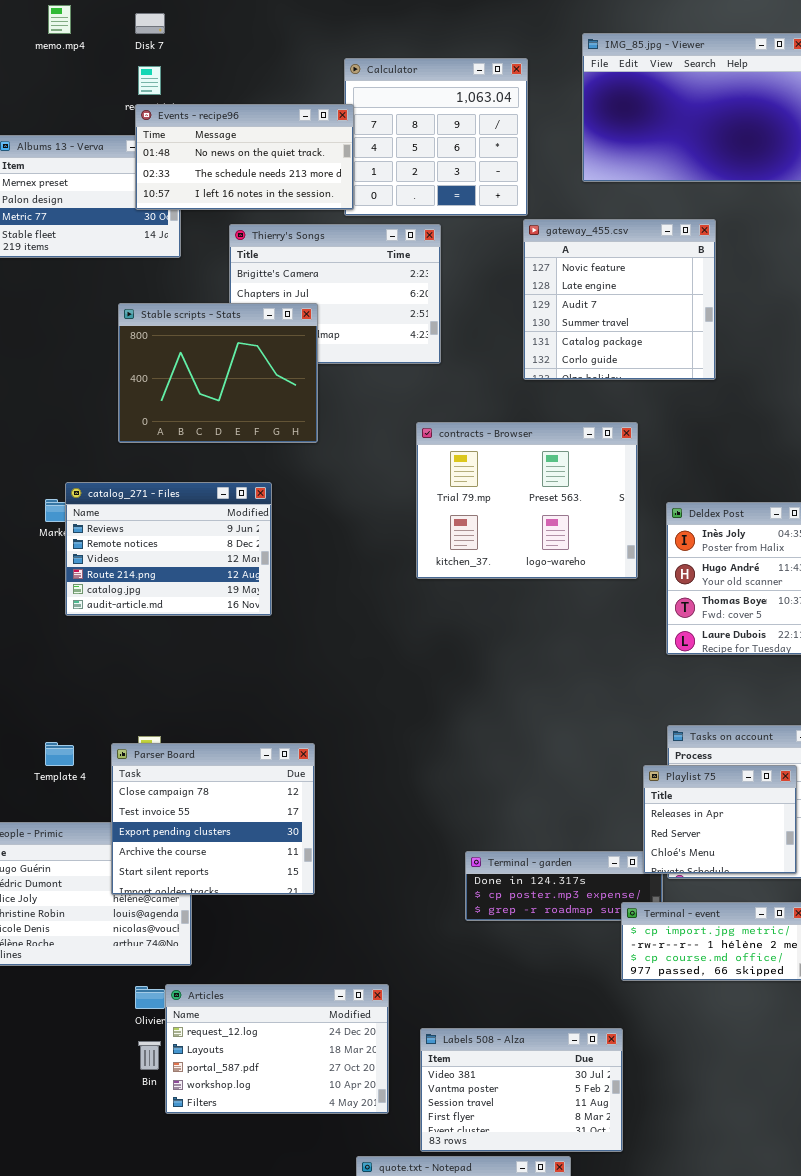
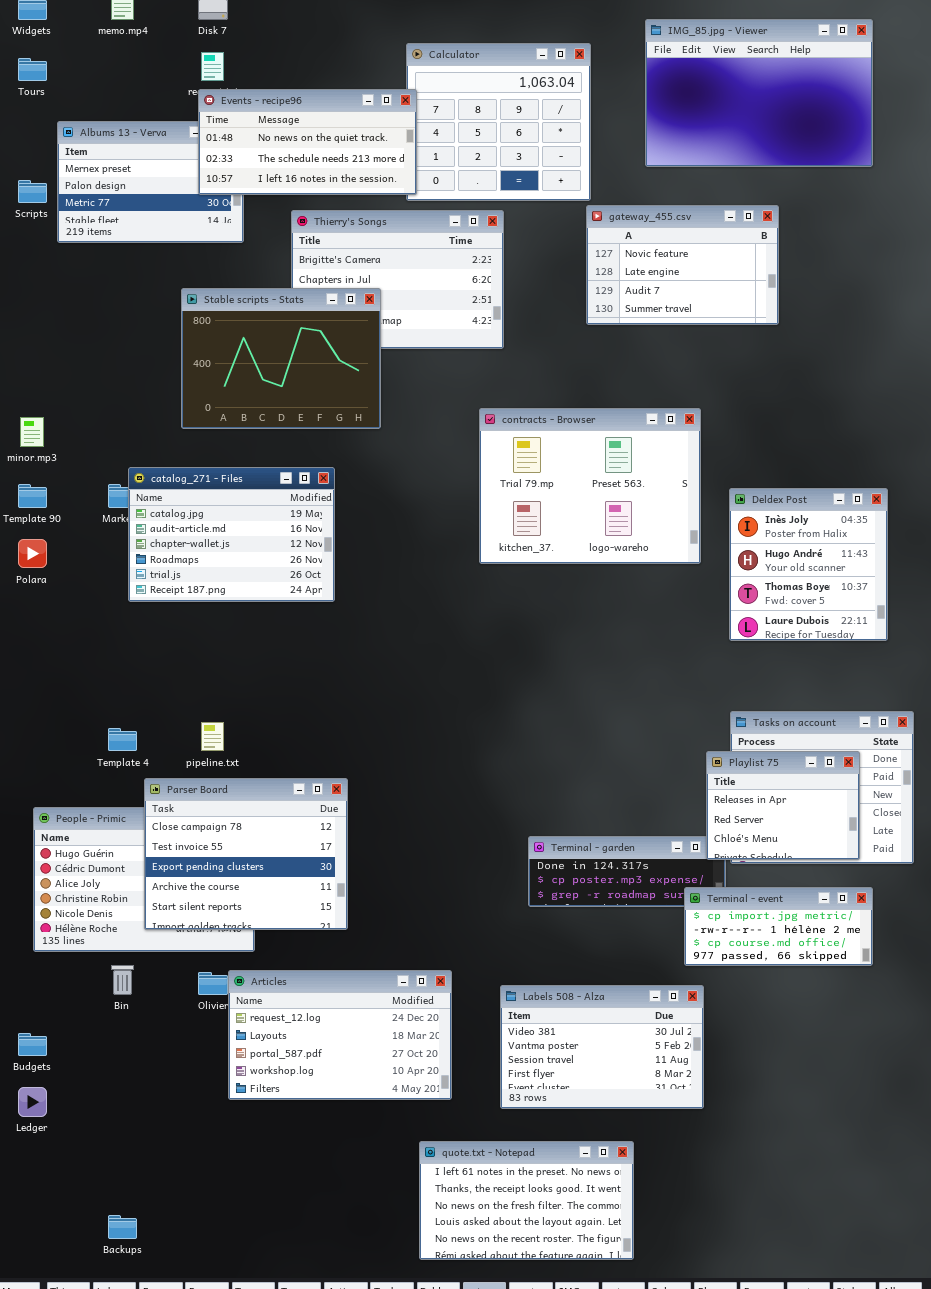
gateway_455.csv: [523,219,716,380] -> [586,205,779,325], resized
catalog_271 - Files: [65,482,272,616] -> [128,467,335,602], scrolled down 4 rows
Parser Board: [111,743,315,895] -> [144,778,348,930], moved
Labels 508 - Alza: [420,1028,623,1152] -> [500,985,704,1109], moved
Bin: [138,1041,161,1070] -> [111,965,134,995], moved

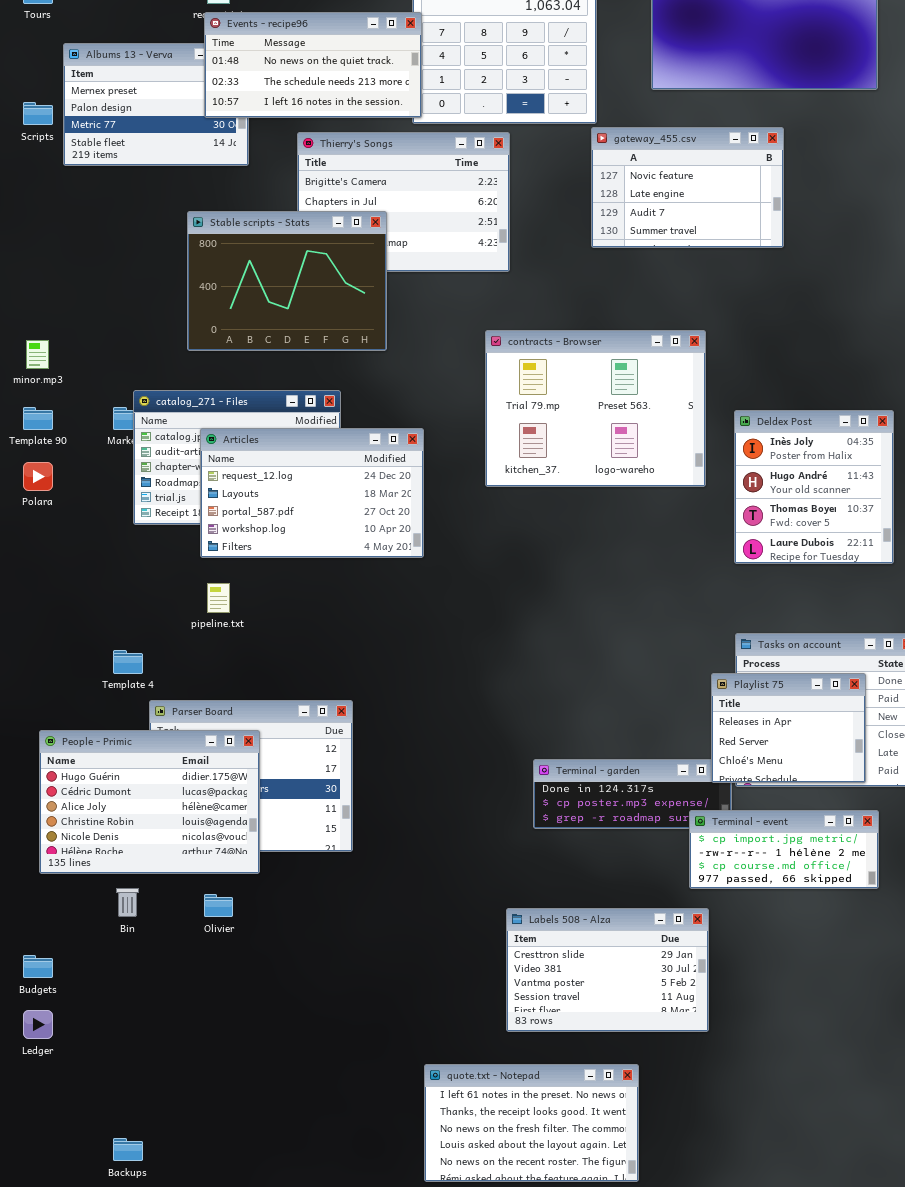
pipeline.txt: [201,722,224,751] -> [207,583,230,613], moved
People - Primic: [33,807,255,952] -> [39,730,260,874], raised
Articles: [228,970,452,1100] -> [200,428,424,558], moved
Labels 508 - Alza: [500,985,704,1109] -> [506,908,709,1032], scrolled up 1 row

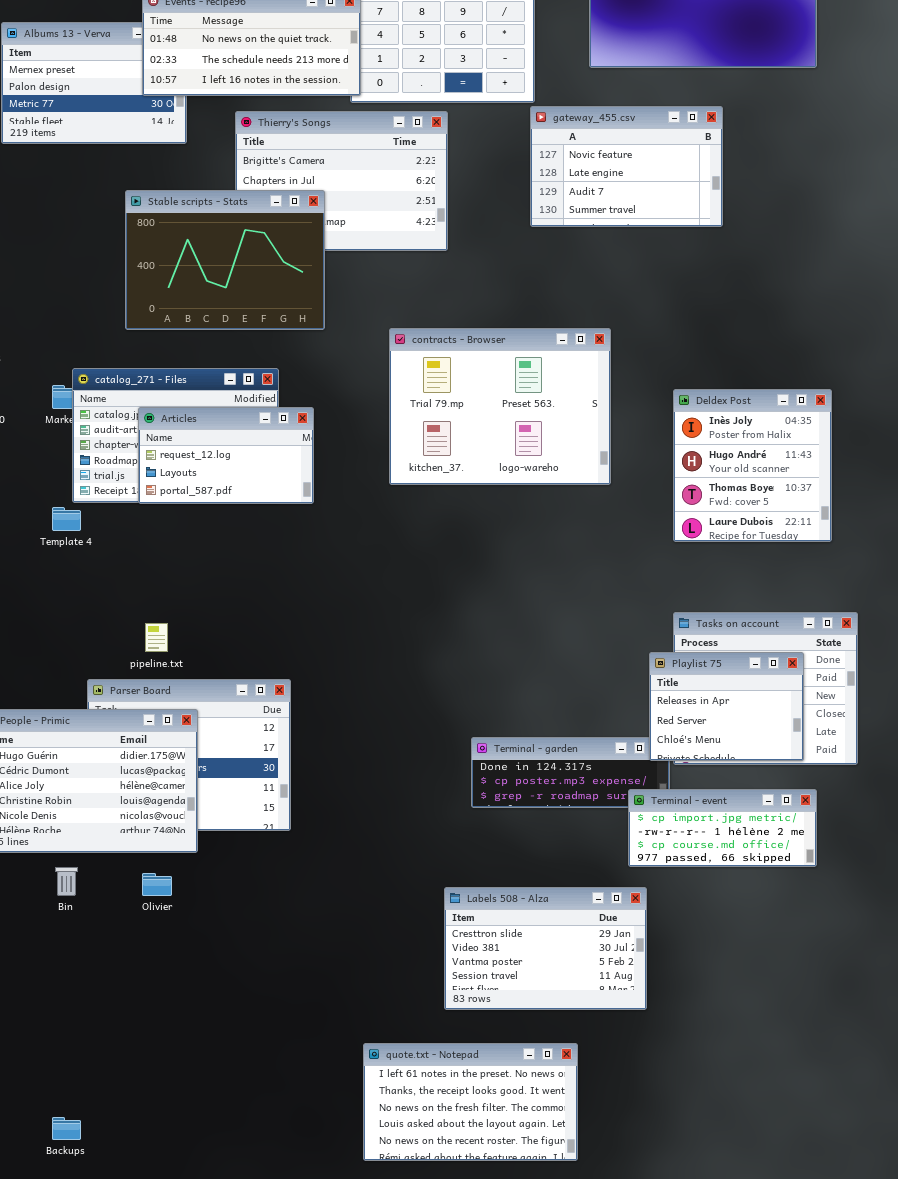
contracts - Browser: [485,330,706,487] -> [389,328,611,485], moved
Articles: [200,428,424,558] -> [138,407,314,504], resized
pipeline.txt: [207,583,230,613] -> [145,623,168,652], moved
Template 4: [113,650,143,674] -> [52,507,81,531], moved

